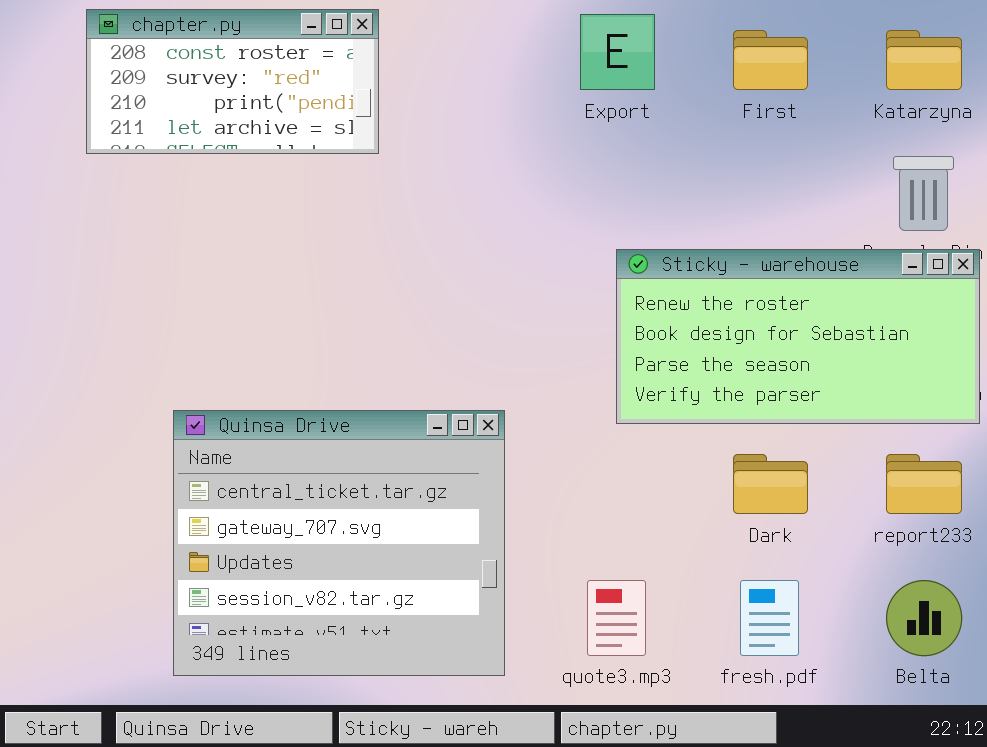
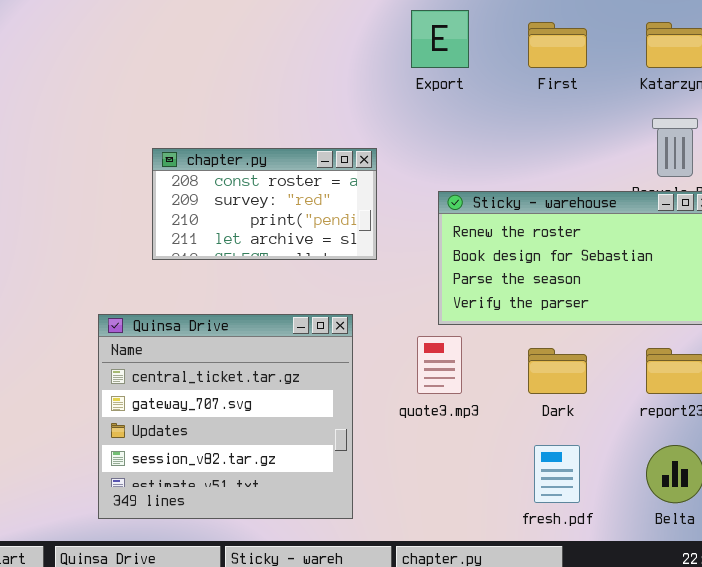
chapter.py: [86,9,379,154] -> [152,148,377,260], moved
quote3.mp3: [587,580,646,656] -> [417,336,462,394], moved

